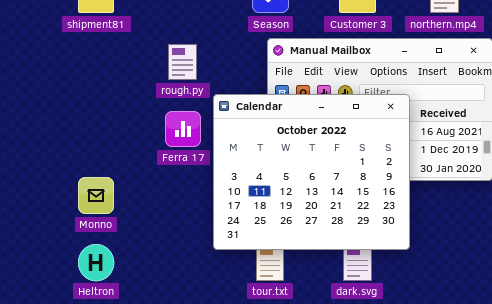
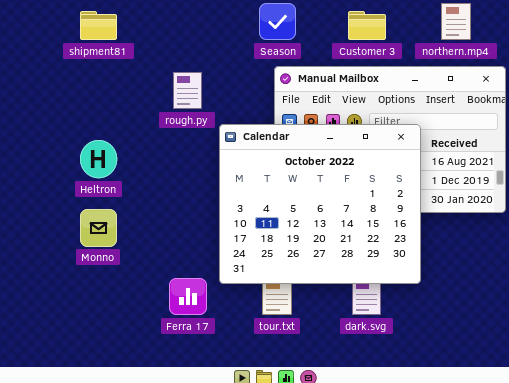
Ferra 17: [165,111,201,147] -> [169,278,207,315], moved
Heltron: [78,244,114,281] -> [80,140,117,178], moved

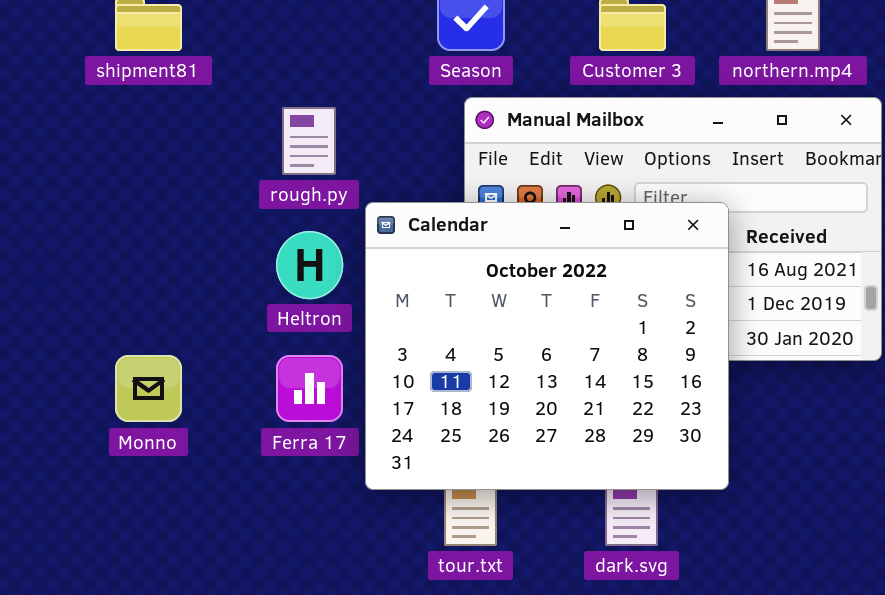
Heltron: [80,140,117,178] -> [276,231,343,299], moved
Ferra 17: [169,278,207,315] -> [276,355,343,422], moved

